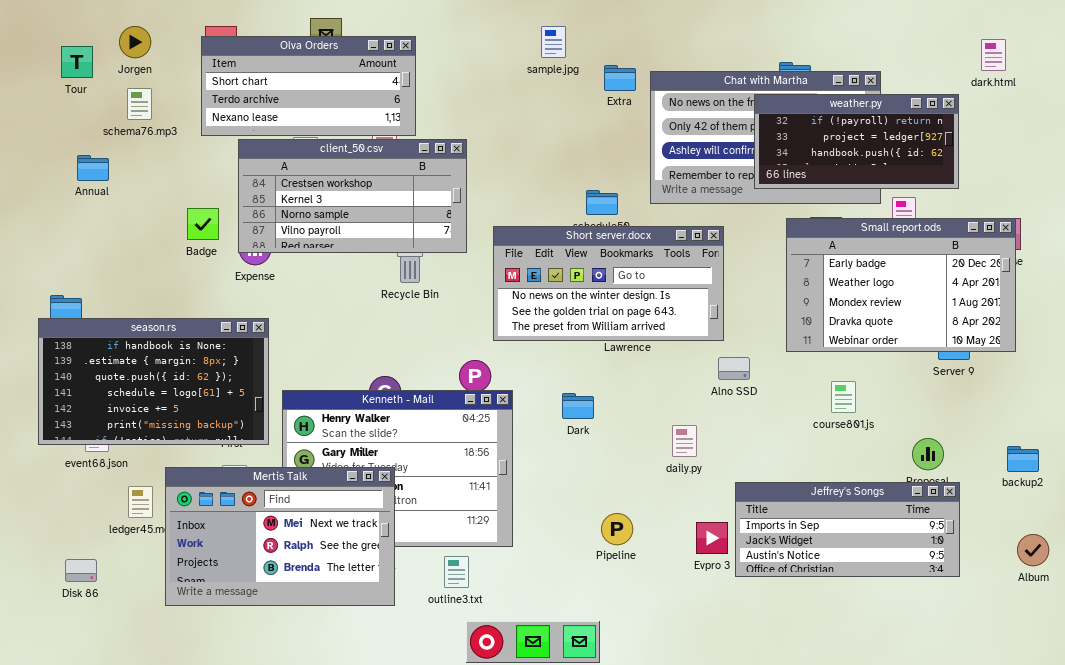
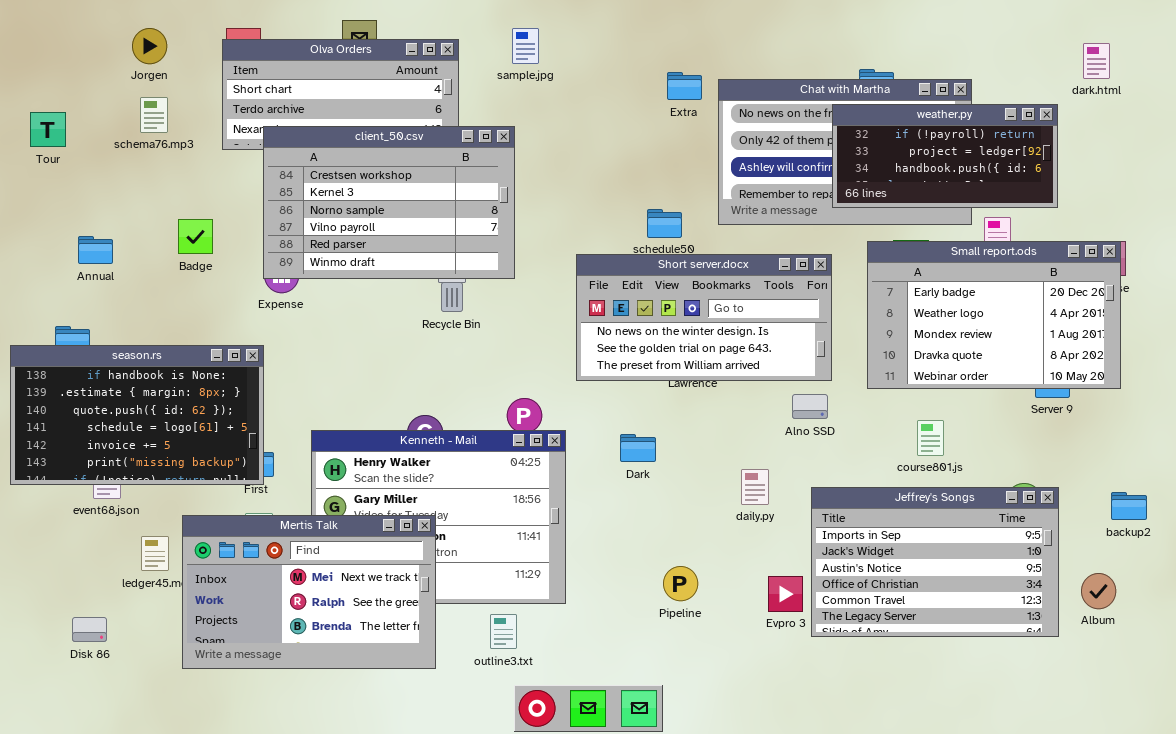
sample.jpg: [541,26,566,58] -> [512,28,539,64], moved
Tour: [61,46,93,78] -> [30,112,66,147], moved
client_50.csv: [238,139,467,253] -> [263,126,515,279], resized
Annual: [77,155,109,181] -> [78,236,113,264], moved
Badge: [187,208,219,240] -> [178,219,213,254], moved
Short server.docx: [493,226,724,341] -> [576,254,832,381], moved
season.rs: [38,318,269,445] -> [10,345,264,485], moved
Jeffrey's Songs: [735,482,960,577] -> [811,487,1059,637], resized
Album: [1017,534,1049,566] -> [1081,573,1116,609], moved

